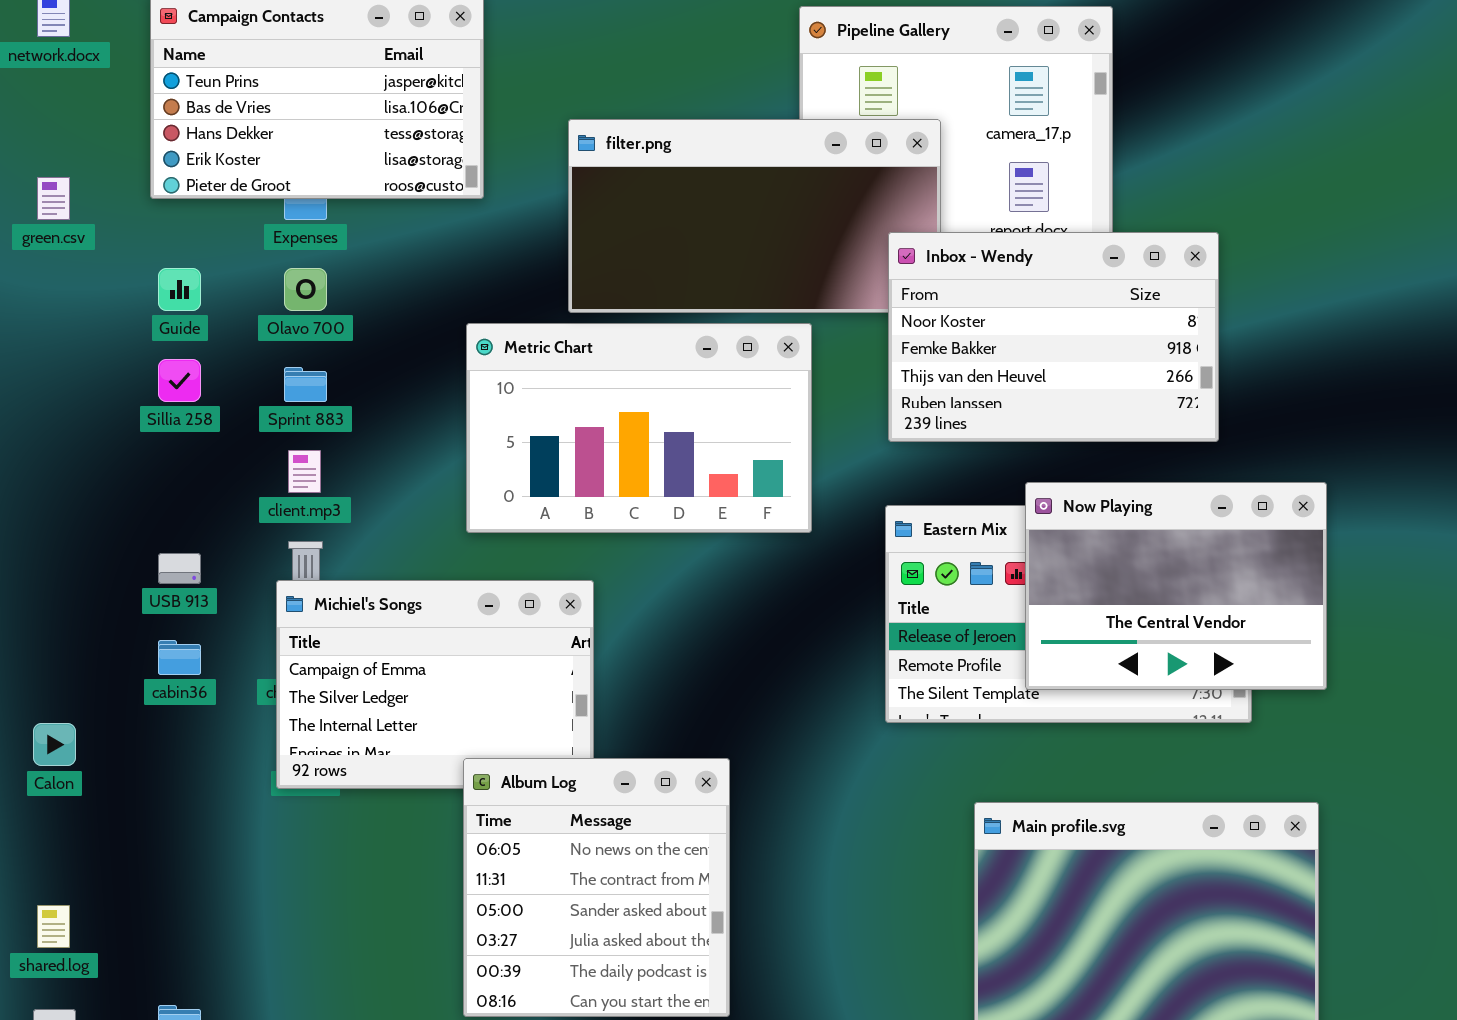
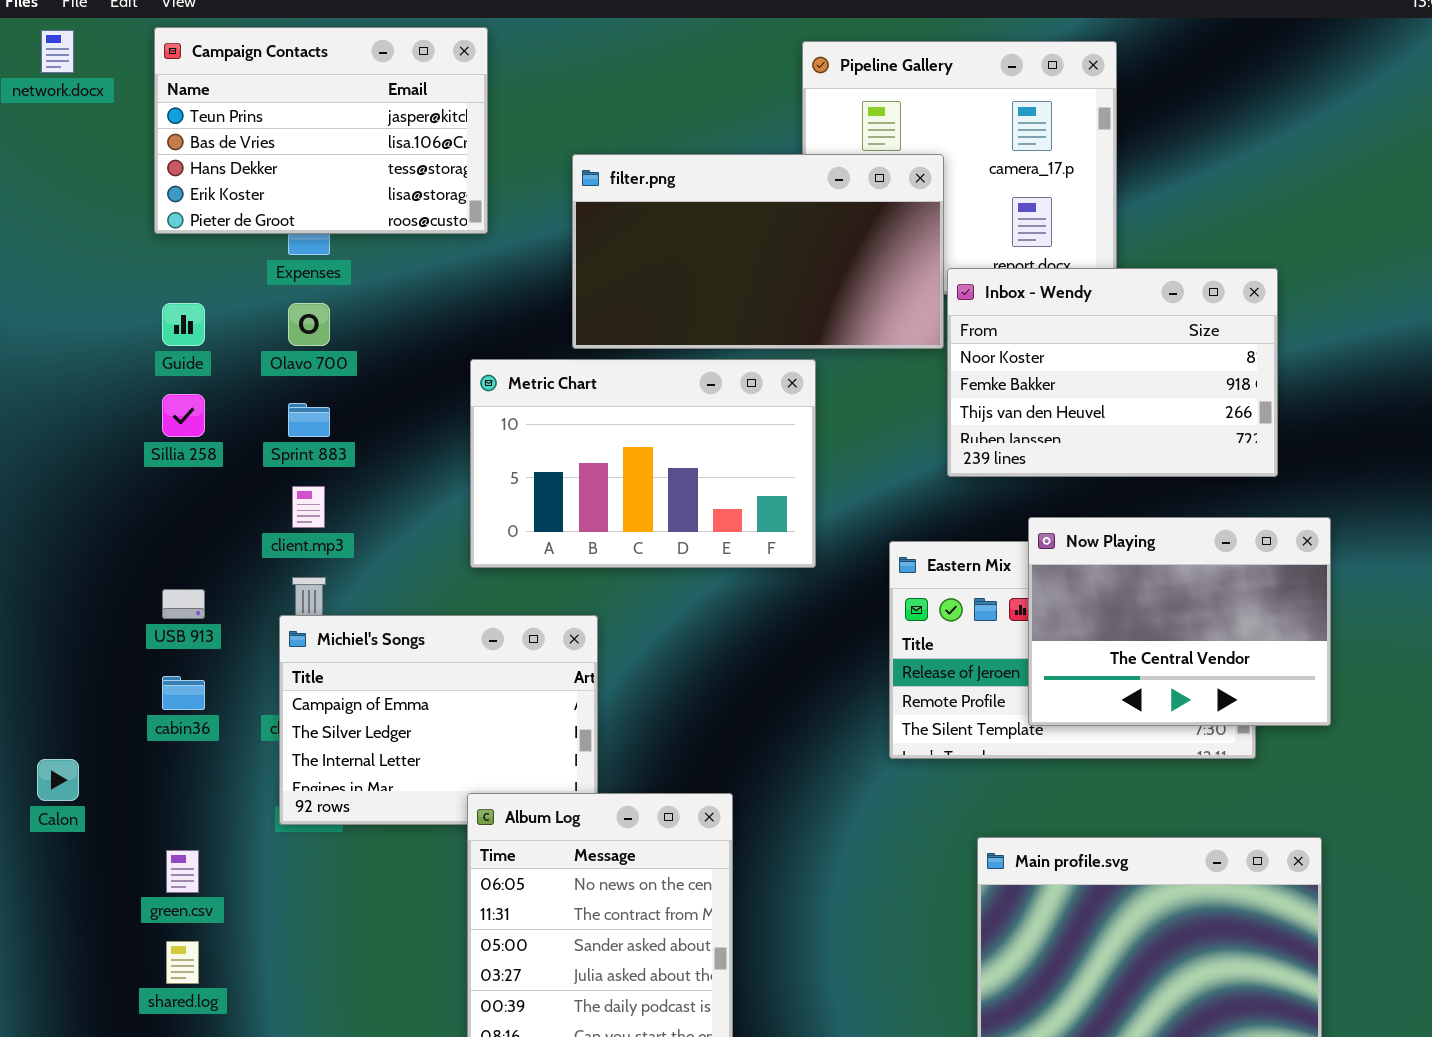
green.csv: [37,177,70,220] -> [166,850,199,893], moved
Inbox - Wendy: [888,232,1219,442] -> [947,268,1278,477], moved
shared.log: [37,905,70,948] -> [166,941,199,984], moved

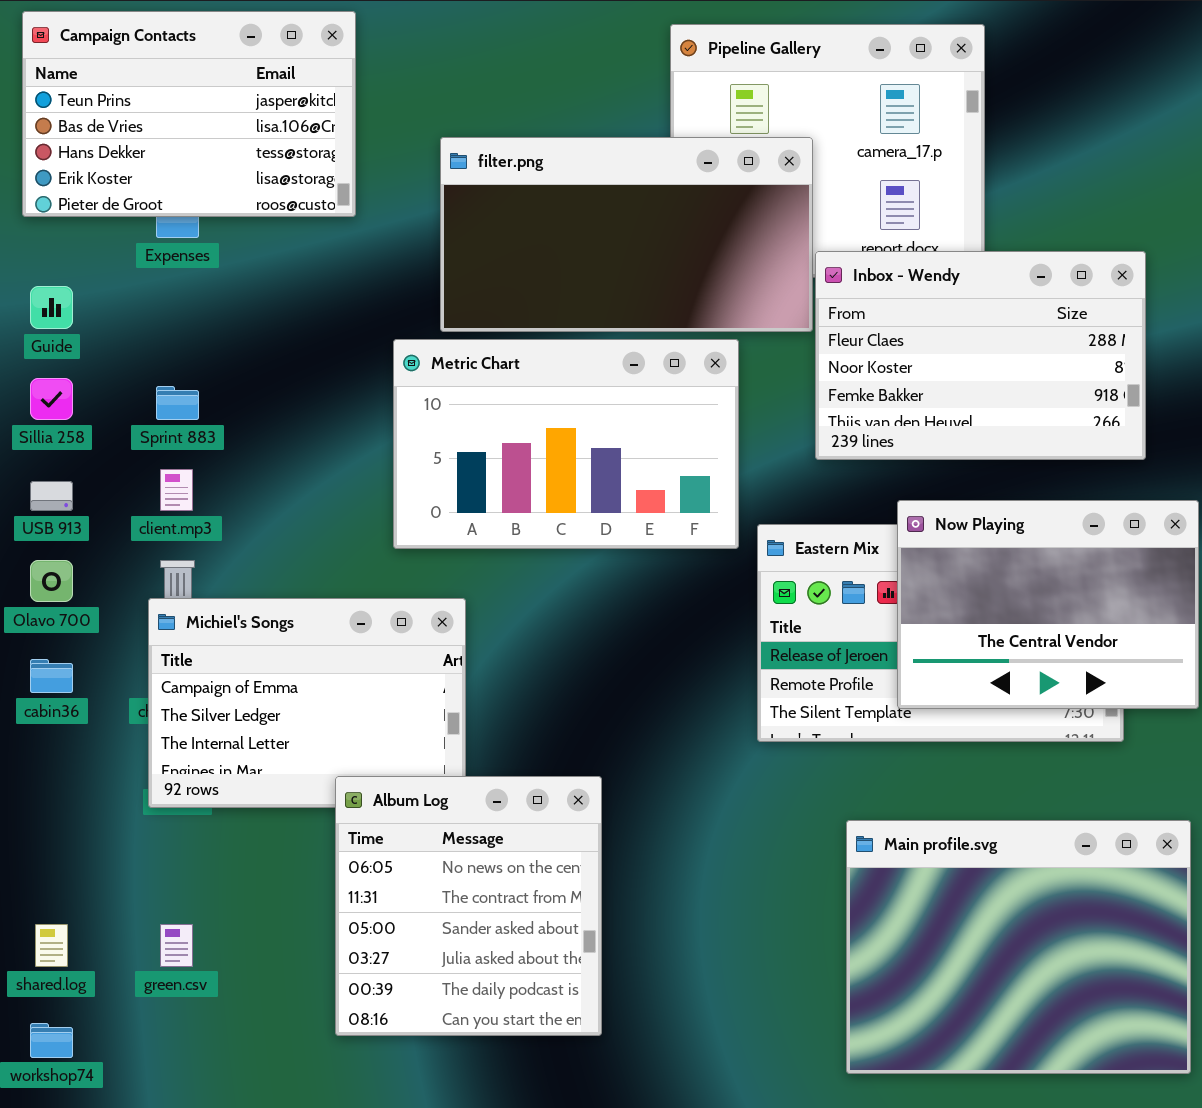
Inbox - Wendy: [947,268,1278,477] -> [815,251,1146,460], scrolled up 1 row
Olavo 700: [288,303,330,346] -> [30,560,73,602], moved
Metric Chart: [470,359,816,568] -> [393,339,739,549], moved
USB 913: [162,589,205,619] -> [30,481,73,511], moved
green.csv: [166,850,199,893] -> [160,924,193,967], moved

